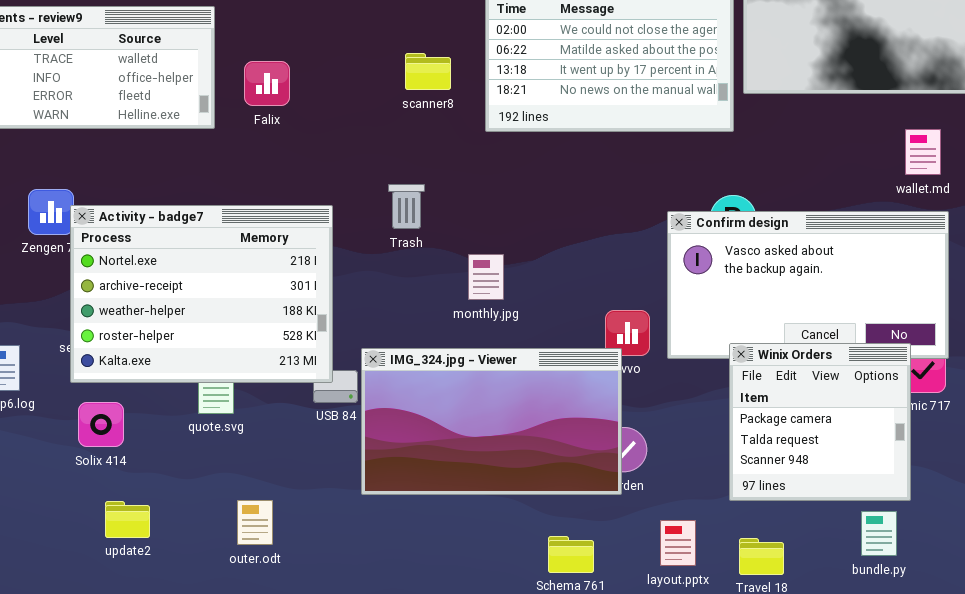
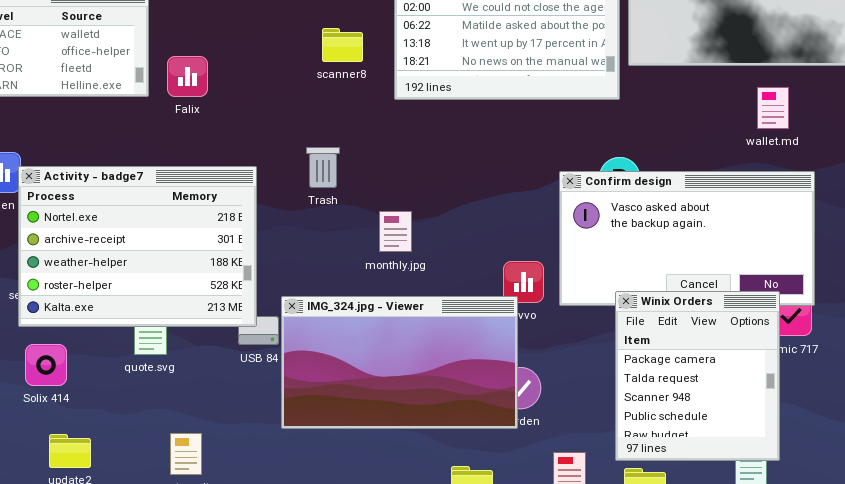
Falix: [244,61,290,106] -> [167,56,208,97], moved
wallet.md: [905,129,941,175] -> [757,87,789,129], moved
Winix Orders: [729,343,911,501] -> [615,291,780,461], resized

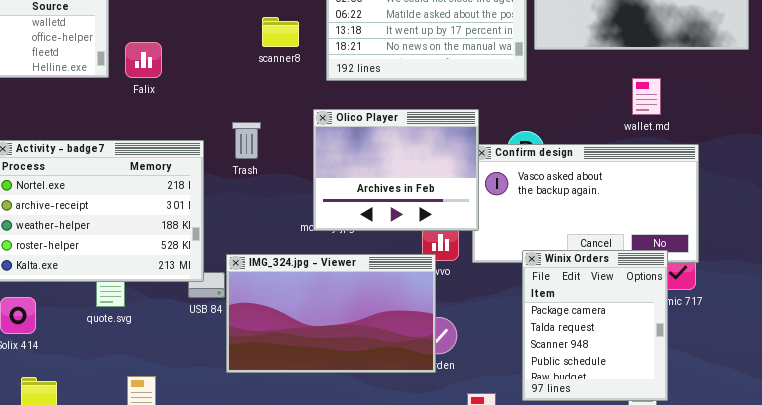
wallet.md: [757,87,789,129] -> [632,78,661,115], moved
Olico Player: none -> [313,109,479,231], opened
Trash: [306,147,340,188] -> [232,122,261,159], moved

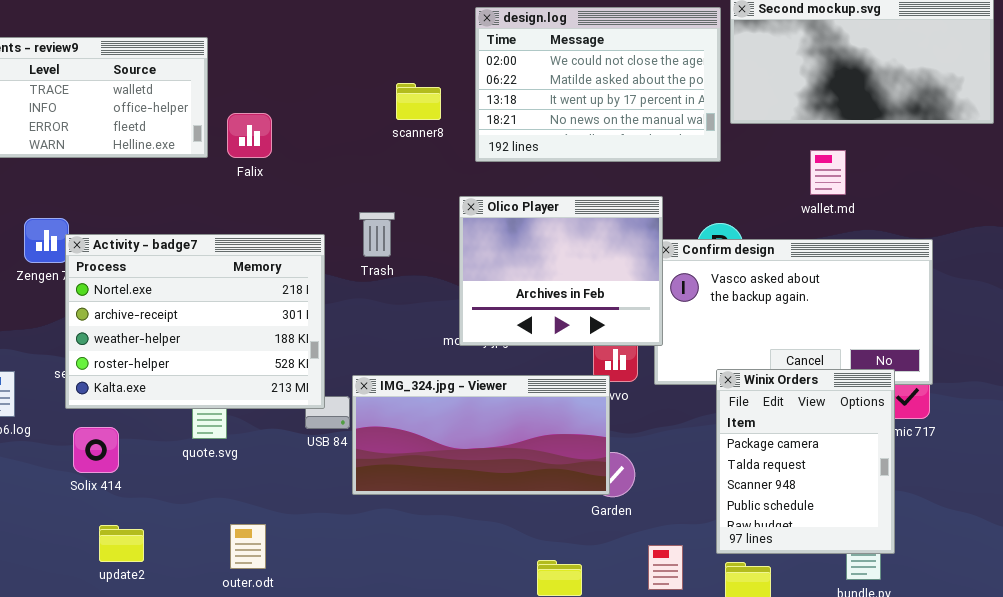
wallet.md: [632,78,661,115] -> [810,150,846,195], moved
IMG_324.jpg - Viewer: [226,254,436,373] -> [352,375,610,495], resized

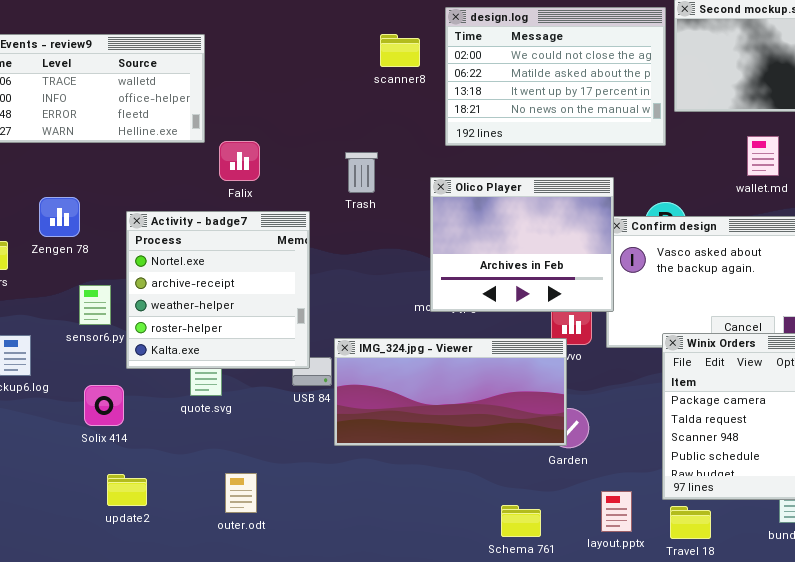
scanner8: [396,83,441,120] -> [380,34,420,67], moved
Falix: [227,113,272,158] -> [219,141,260,181], moved
Trash: [359,212,395,257] -> [345,152,378,193], moved
Activity - badge7: [65,234,325,409] -> [126,211,310,369], resized

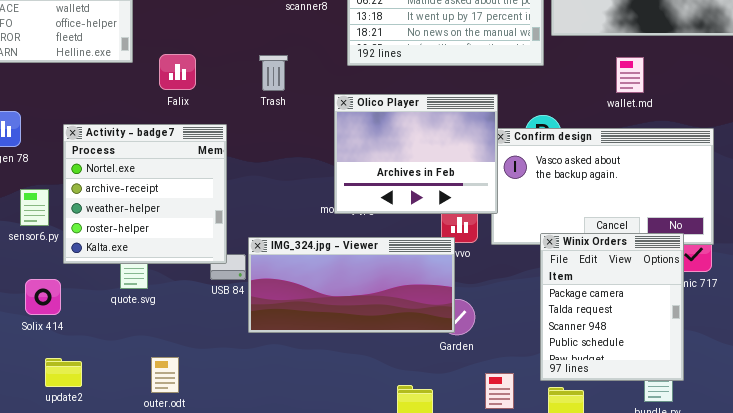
Falix: [219,141,260,181] -> [159,54,196,90], moved
Trash: [345,152,378,193] -> [259,55,288,91], moved

